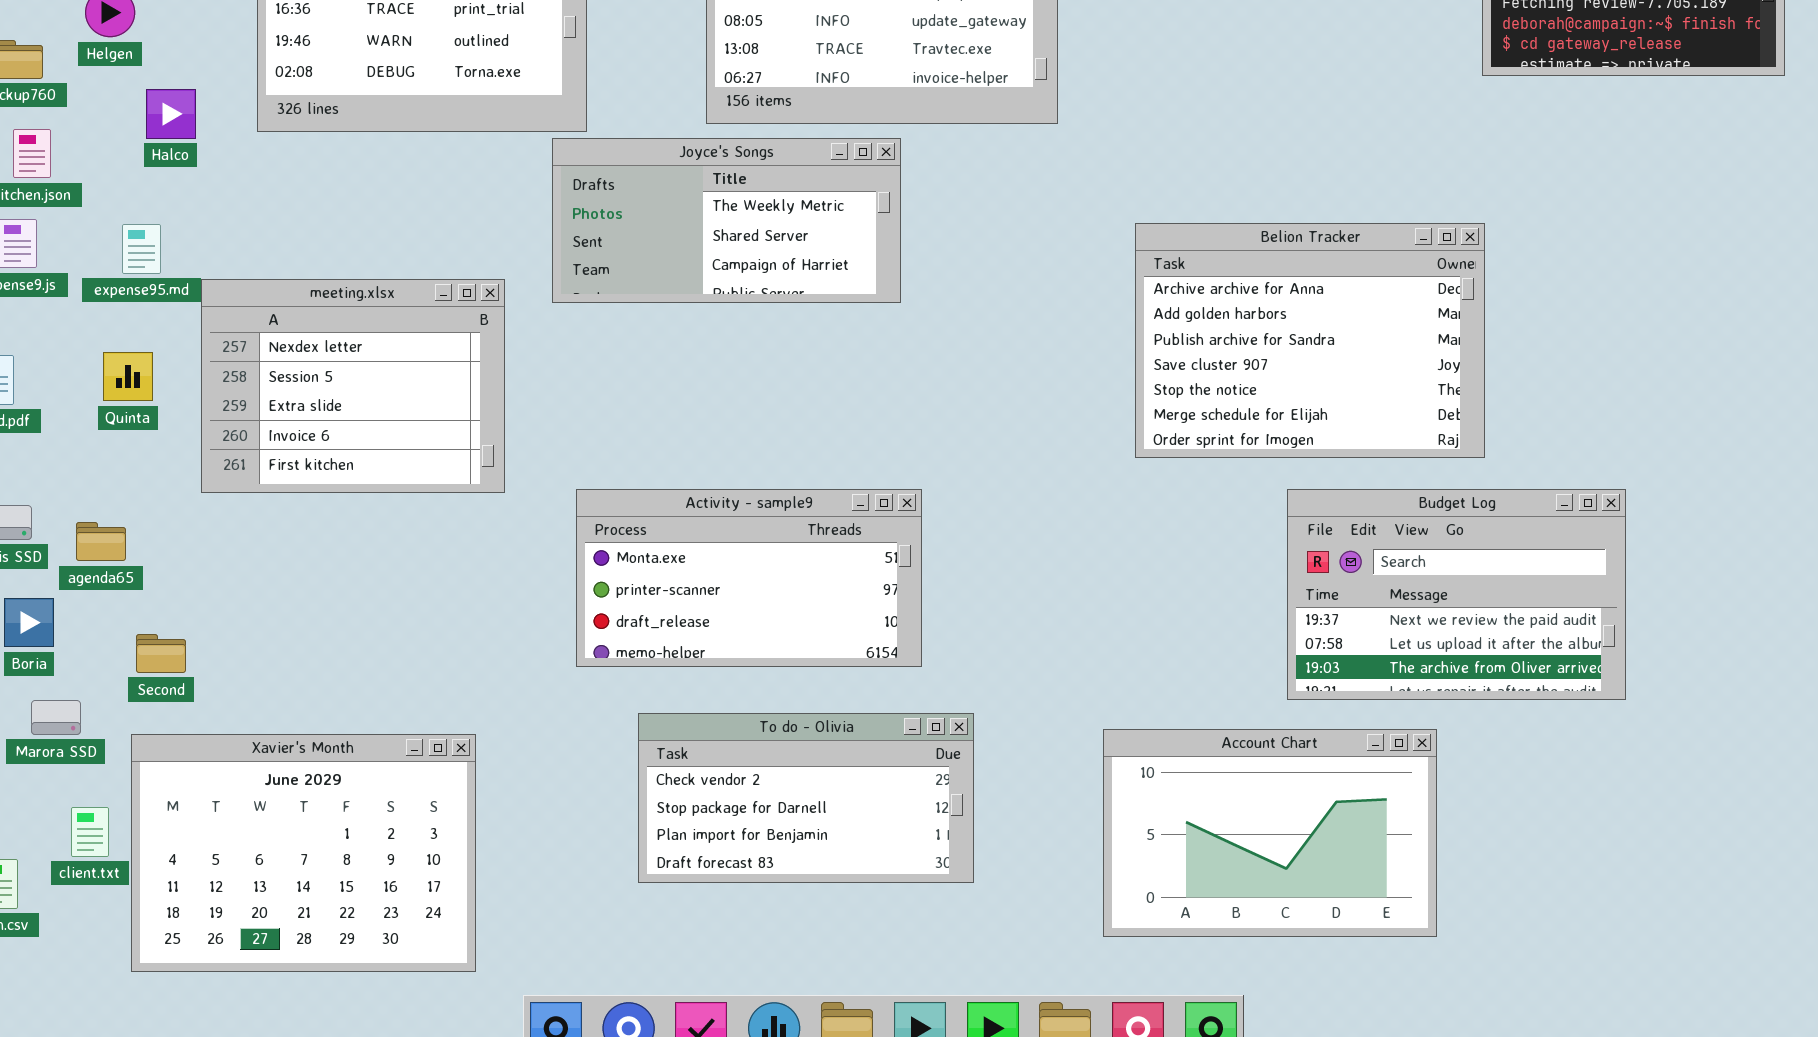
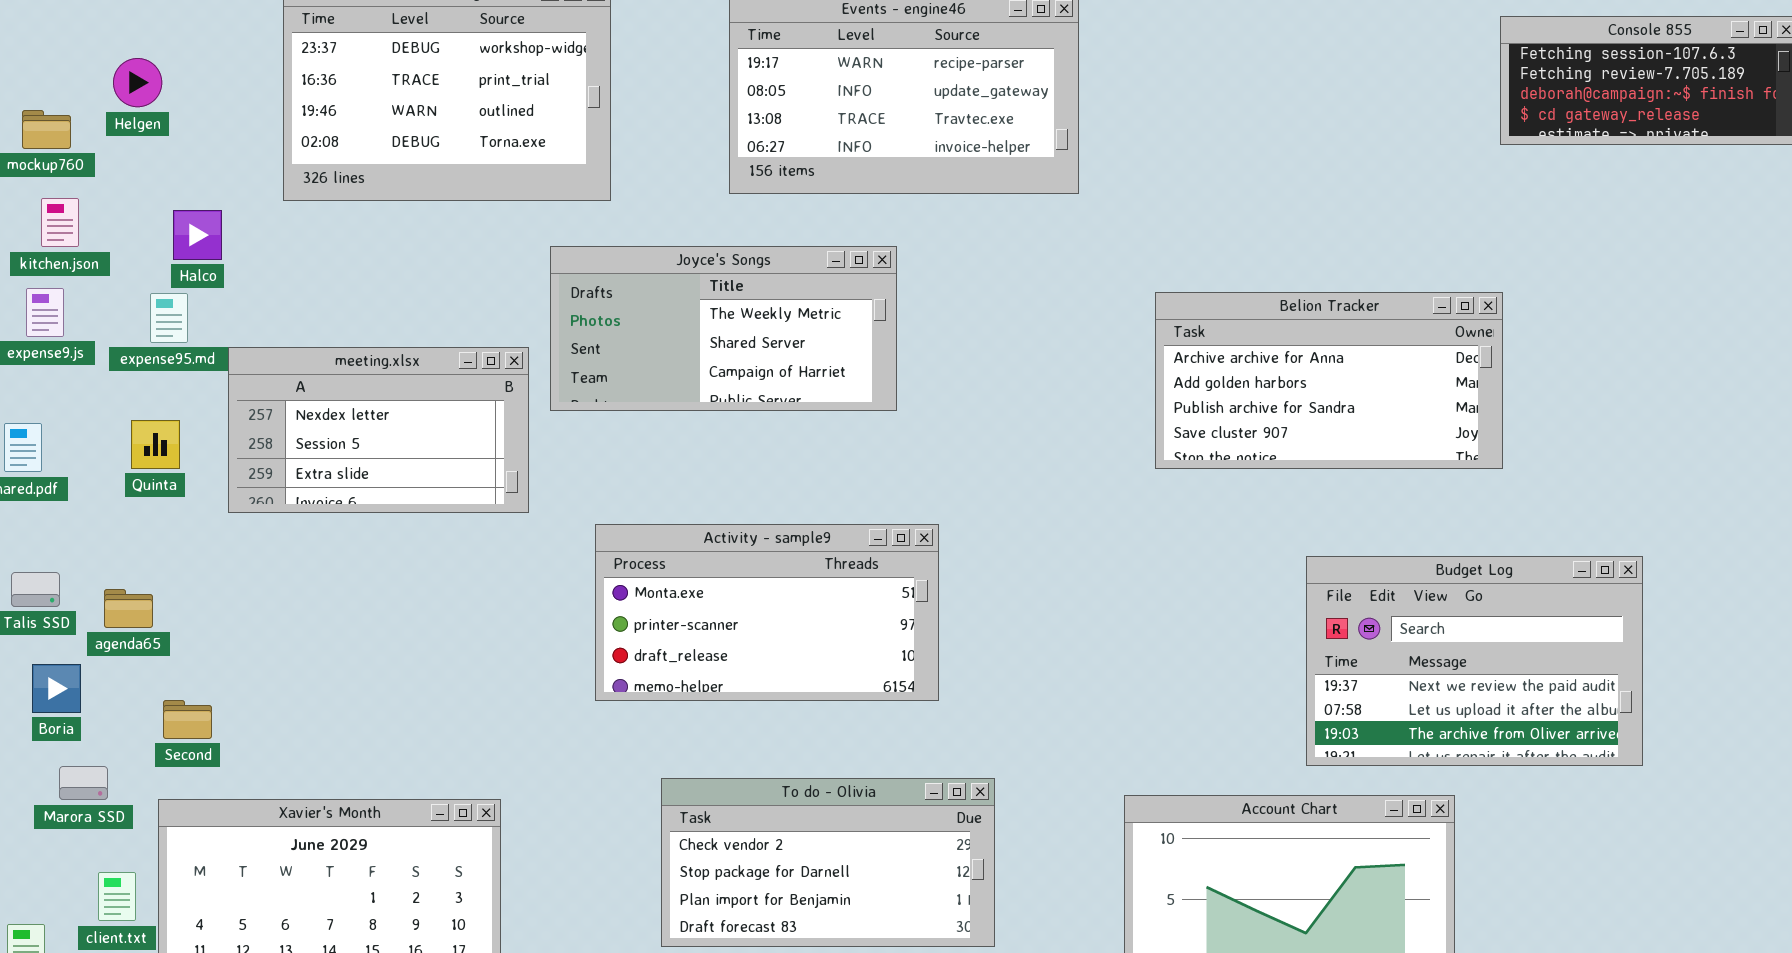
Halco: [146,89,196,139] -> [173,210,222,260], moved
Joyce's Songs: [552,138,901,303] -> [550,246,897,411], moved
Belion Tracker: [1135,223,1485,458] -> [1155,292,1503,469], resized
meeting.xlsx: [201,279,505,493] -> [228,347,529,513], resized
Activity - sample9: [576,489,922,667] -> [595,524,939,701], moved

